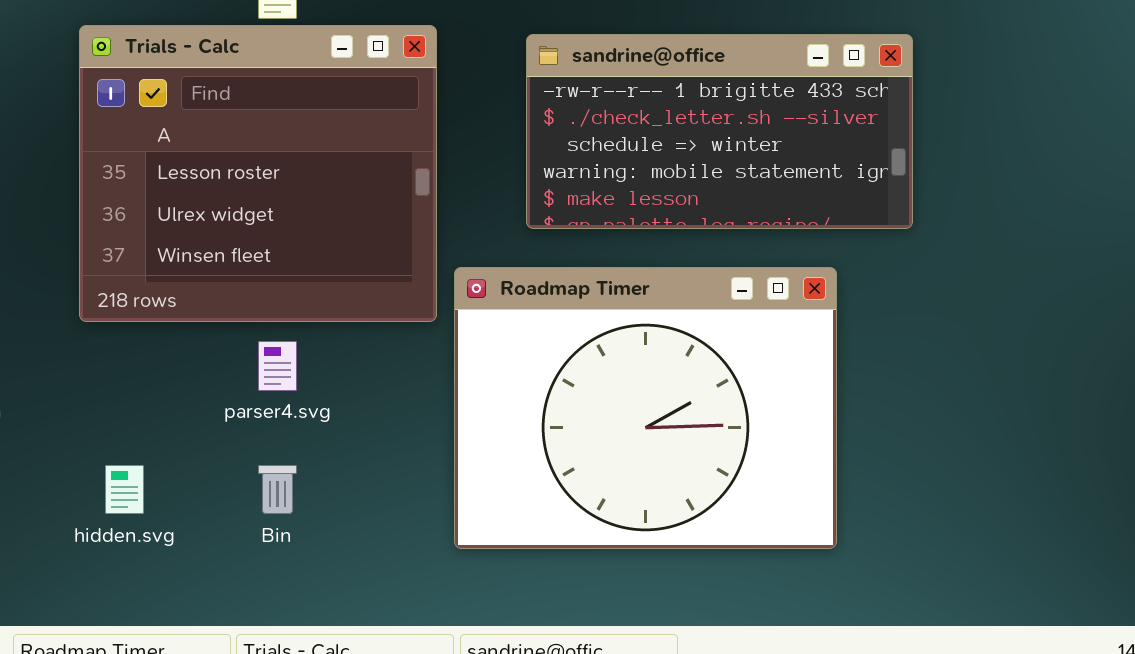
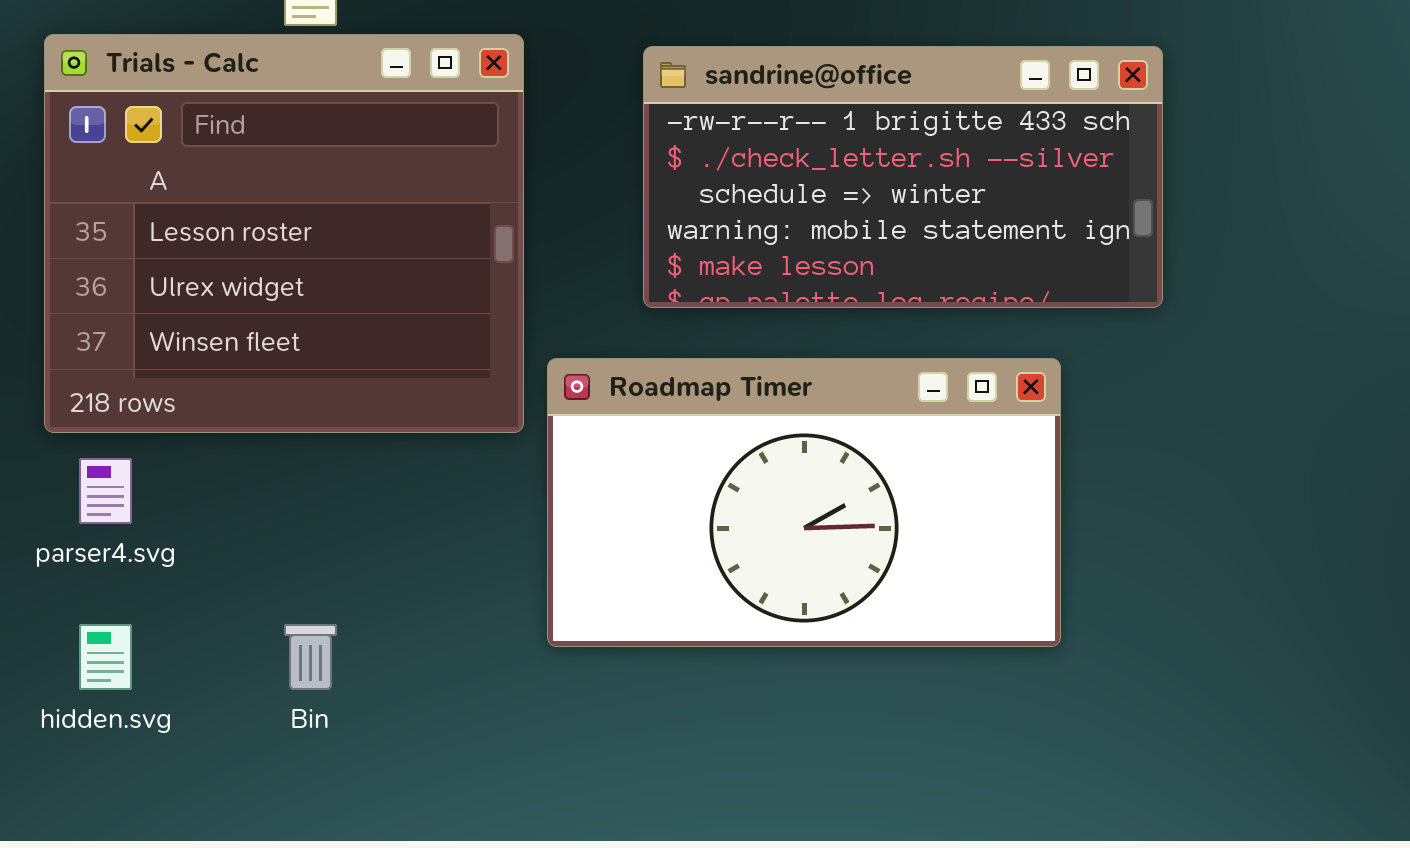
Roadmap Timer: [454,267,837,549] -> [547,358,1061,647], resized
parser4.svg: [258,341,297,391] -> [79,458,132,524], moved

